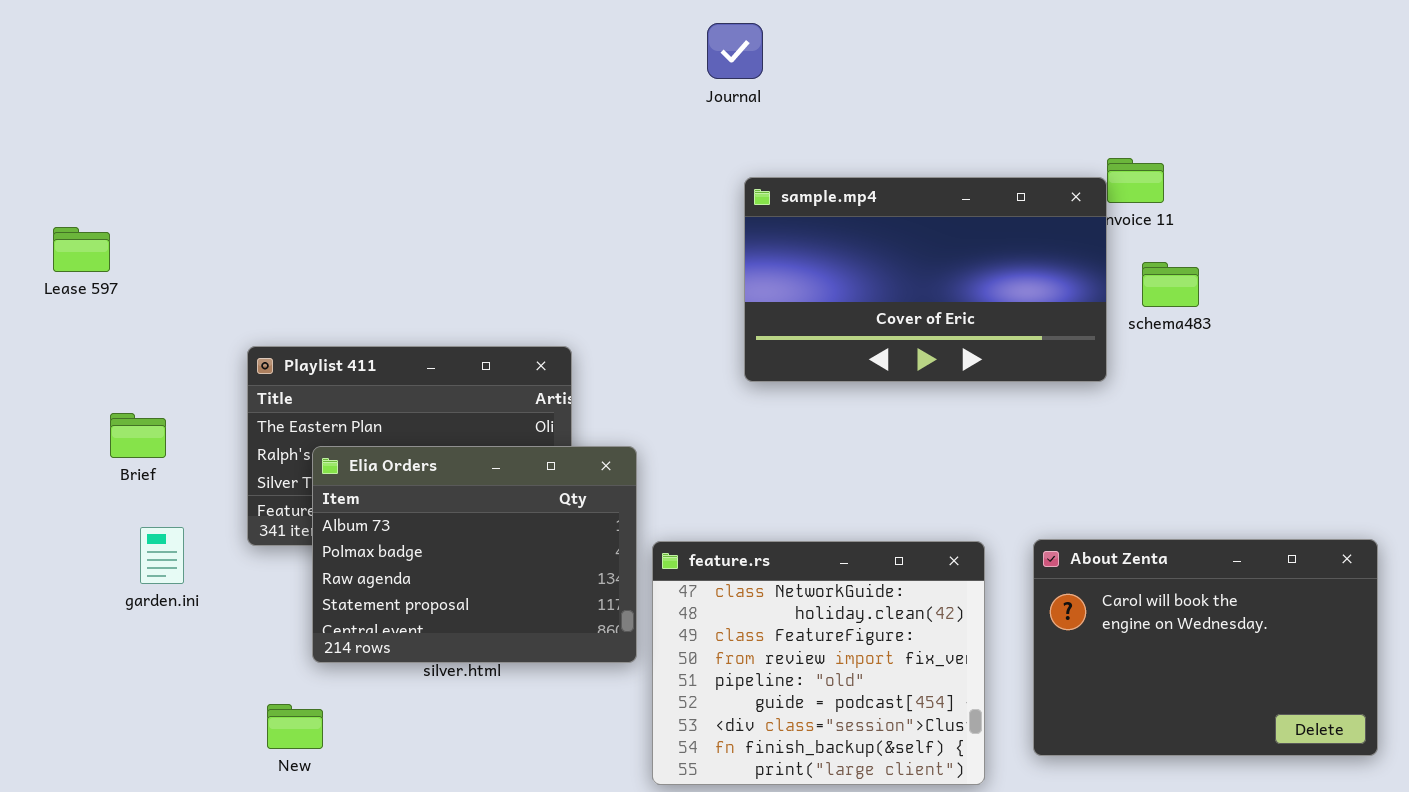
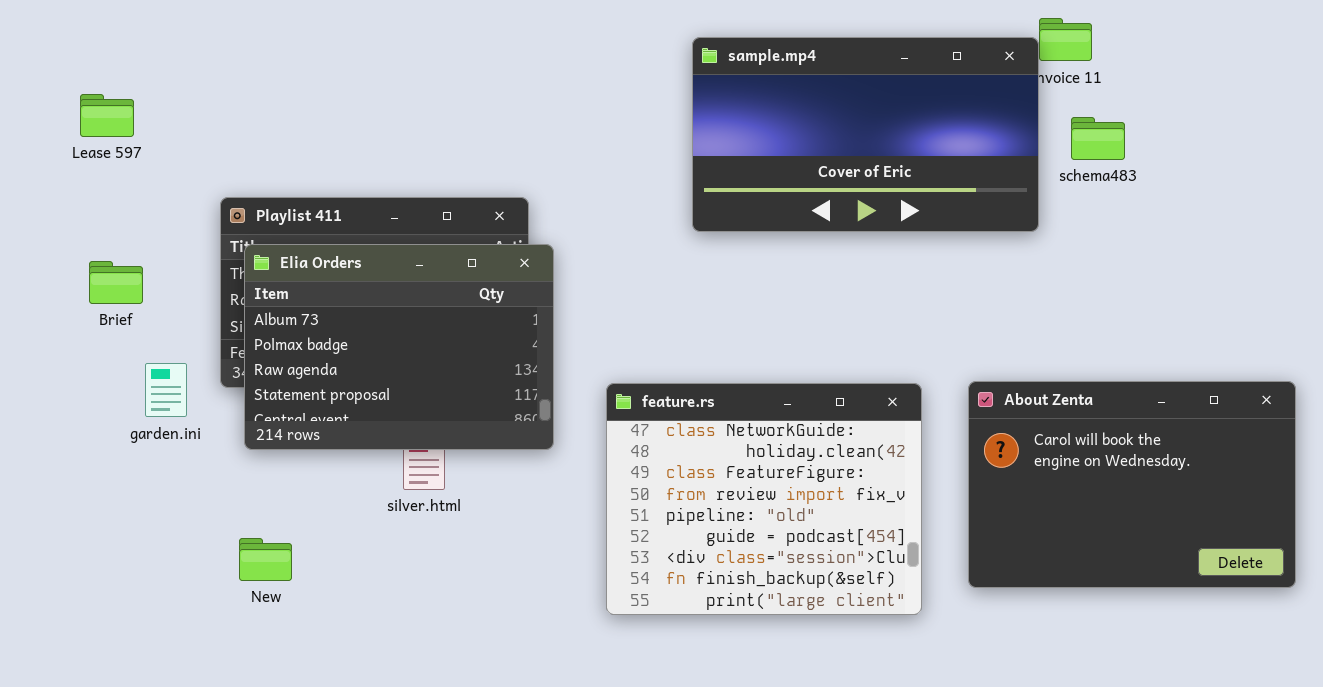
Lease 597: [53,227,110,272] -> [80,94,134,137], moved
Elia Orders: [312,446,637,663] -> [244,244,554,450], moved
garden.ini: [140,527,184,584] -> [145,363,187,417], moved

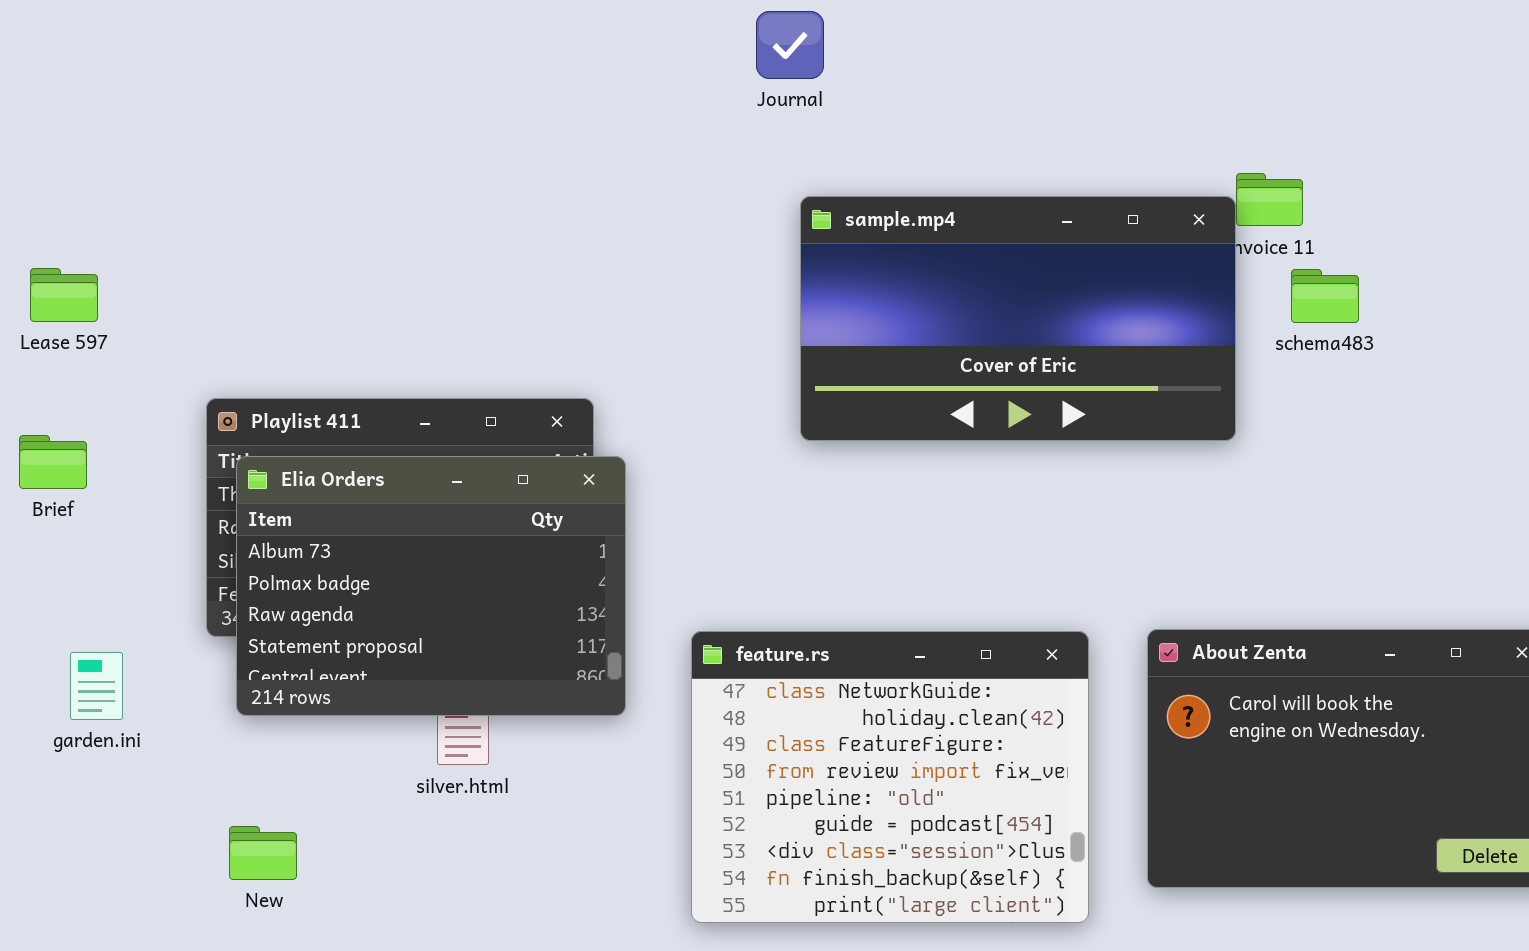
schema483: [1071,117,1125,160] -> [1291,269,1359,323], moved
Brief: [89,261,143,304] -> [19,435,87,489], moved
garden.ini: [145,363,187,417] -> [70,652,123,720], moved

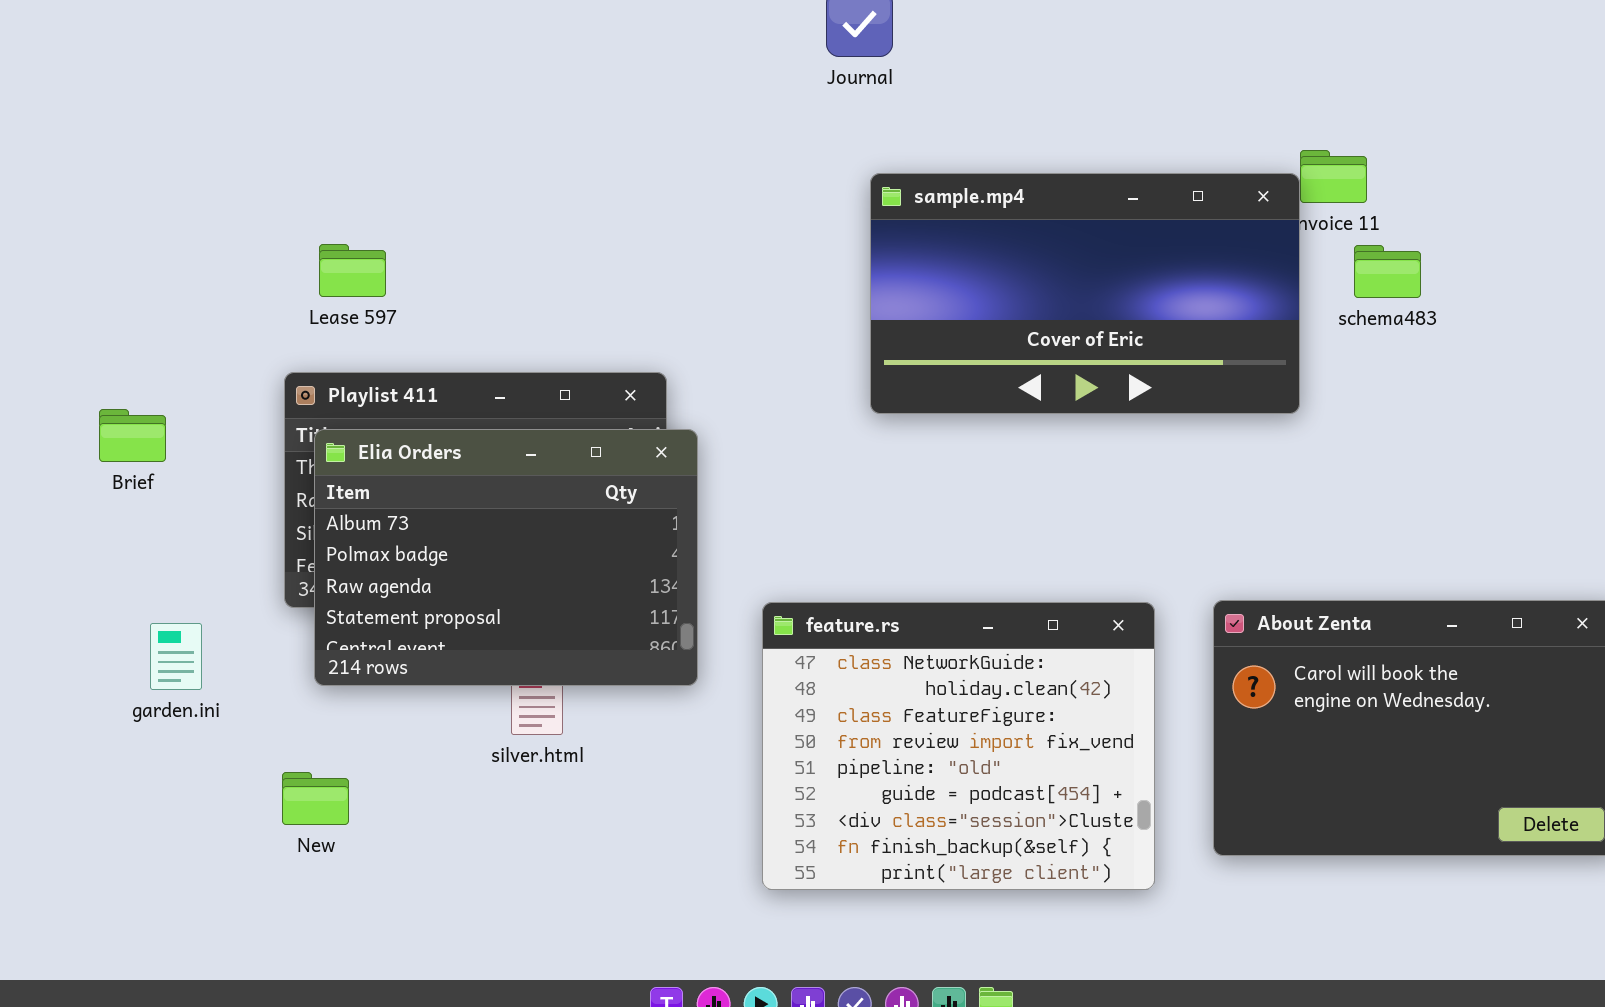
Lease 597: [30,268,98,322] -> [319,244,386,297], moved
New: [229,826,297,880] -> [282,772,349,825], moved

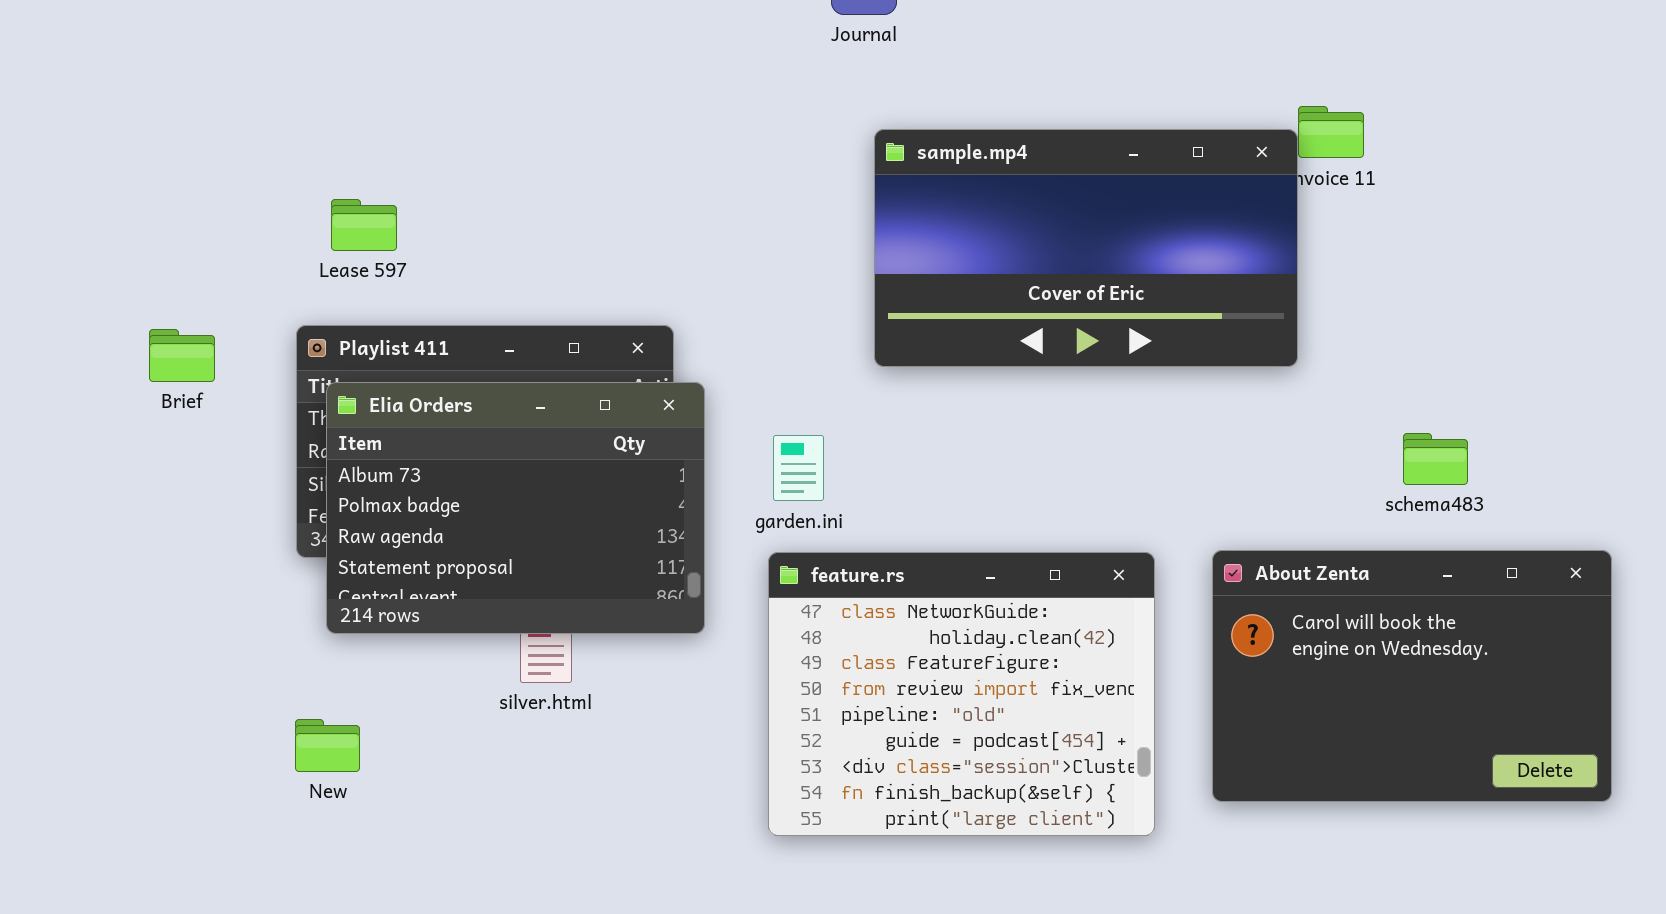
schema483: [1354,245,1421,298] -> [1403,433,1468,485], moved
Brief: [99,409,166,462] -> [149,329,215,382], moved
garden.ini: [150,623,202,690] -> [773,435,824,501], moved

